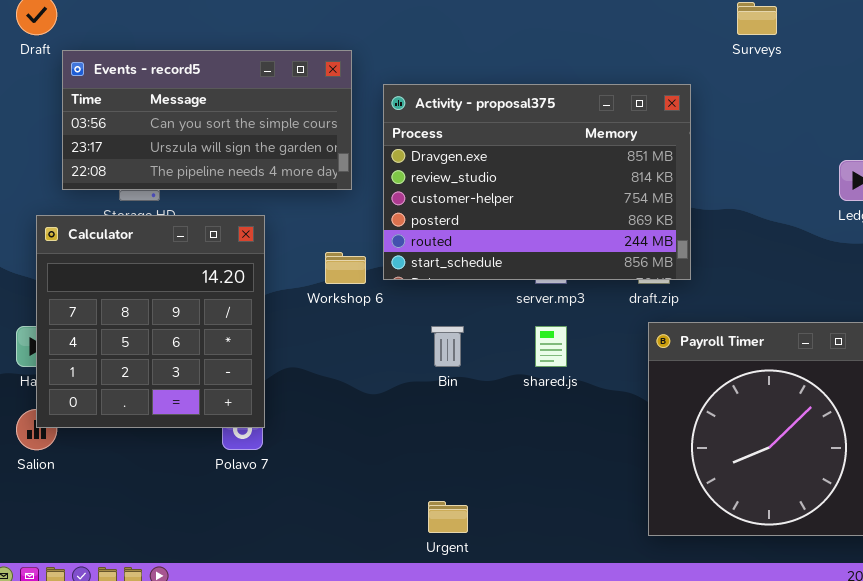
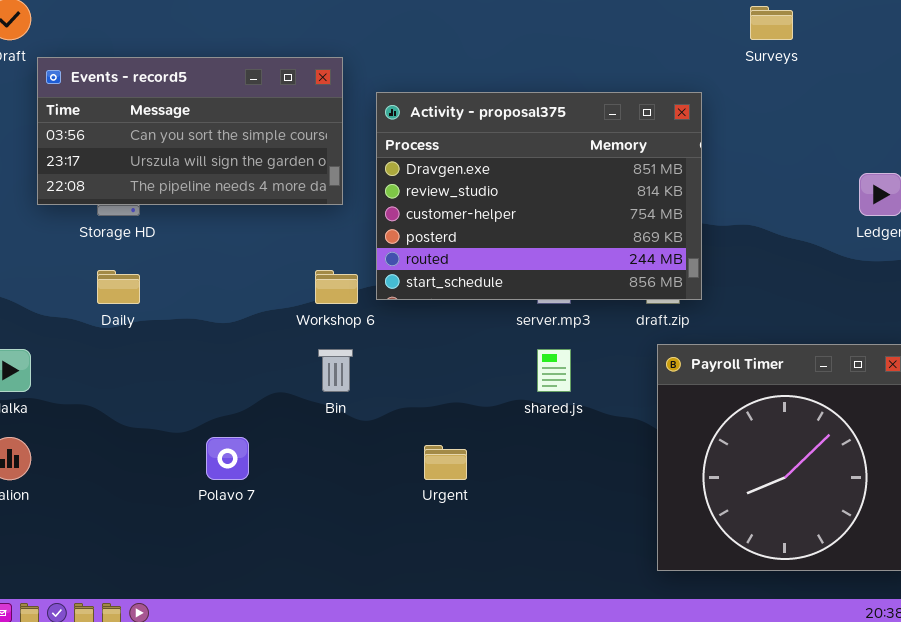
Calculator: [36,215,265,428] -> none, closed
Bin: [431,326,464,367] -> [318,349,353,392], moved
Urgent: [428,501,468,533] -> [424,445,467,480], moved

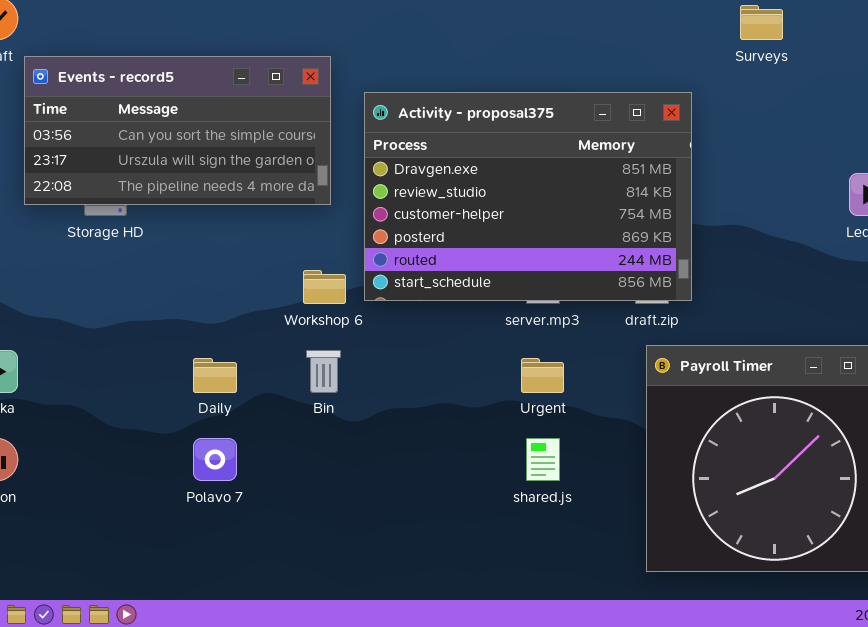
Daily: [97,270,140,304] -> [193,358,237,393], moved
shared.js: [537,349,571,392] -> [526,438,560,481], moved
Urgent: [424,445,467,480] -> [521,358,564,393], moved

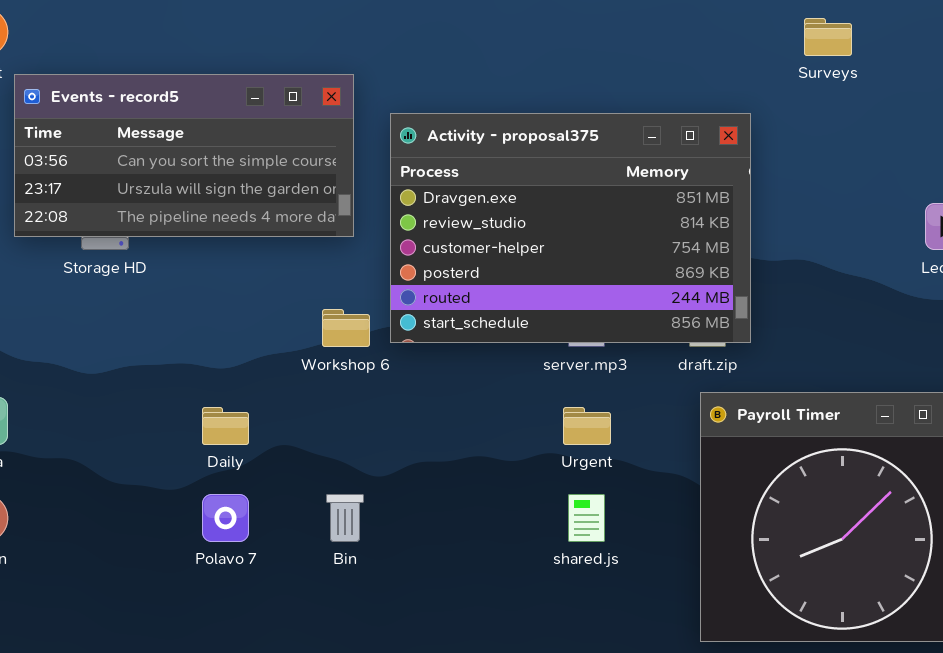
Bin: [306,350,341,393] -> [326,494,364,542], moved

